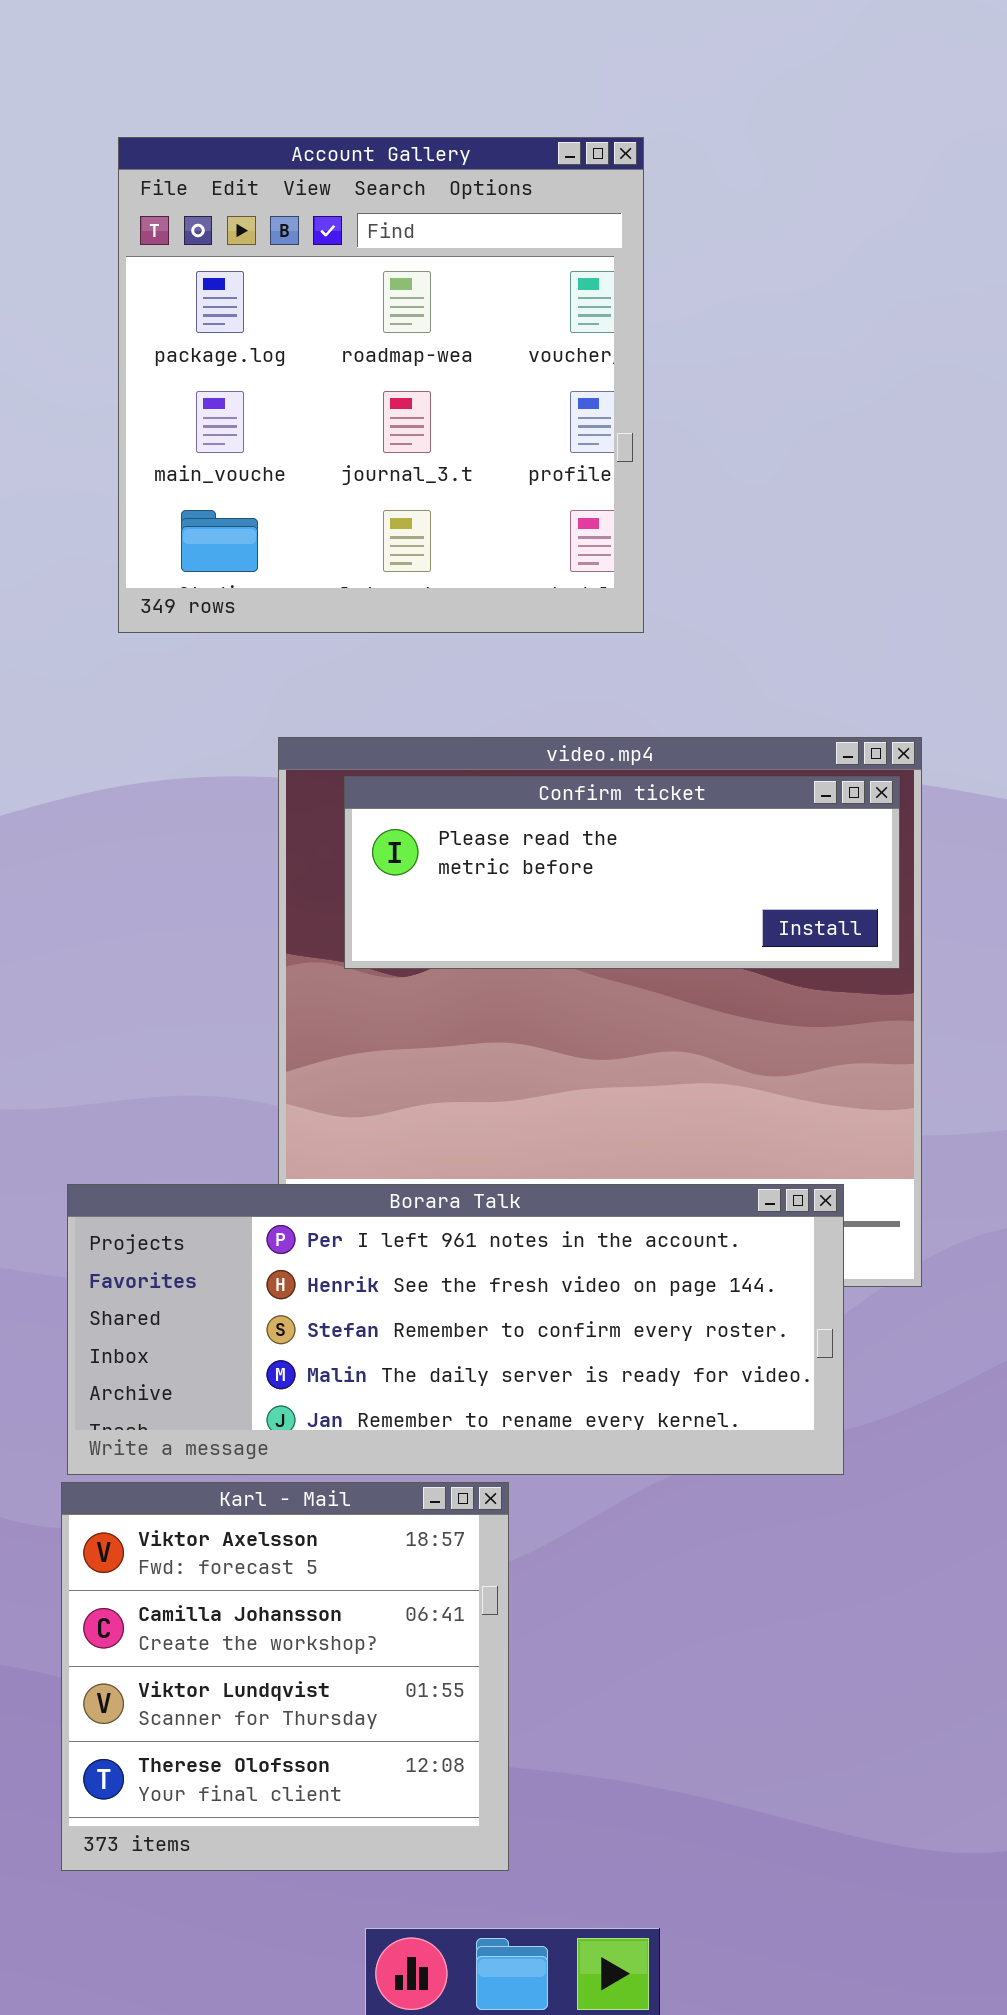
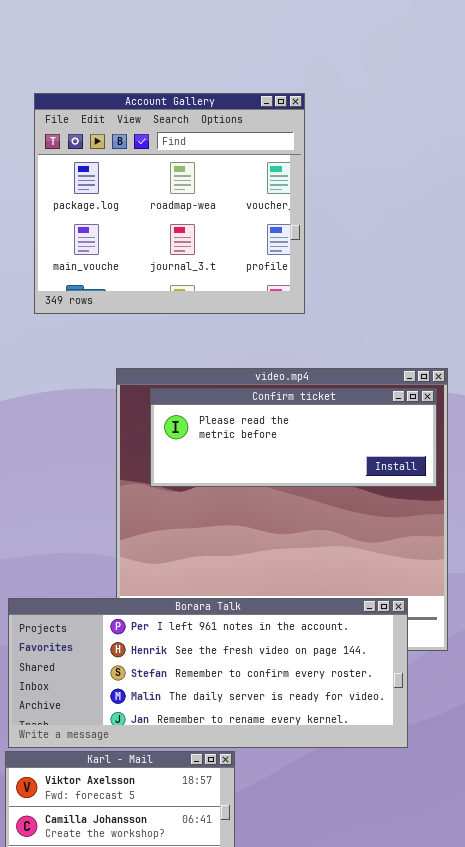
Account Gallery: [118,137,644,633] -> [34,93,305,314], resized

